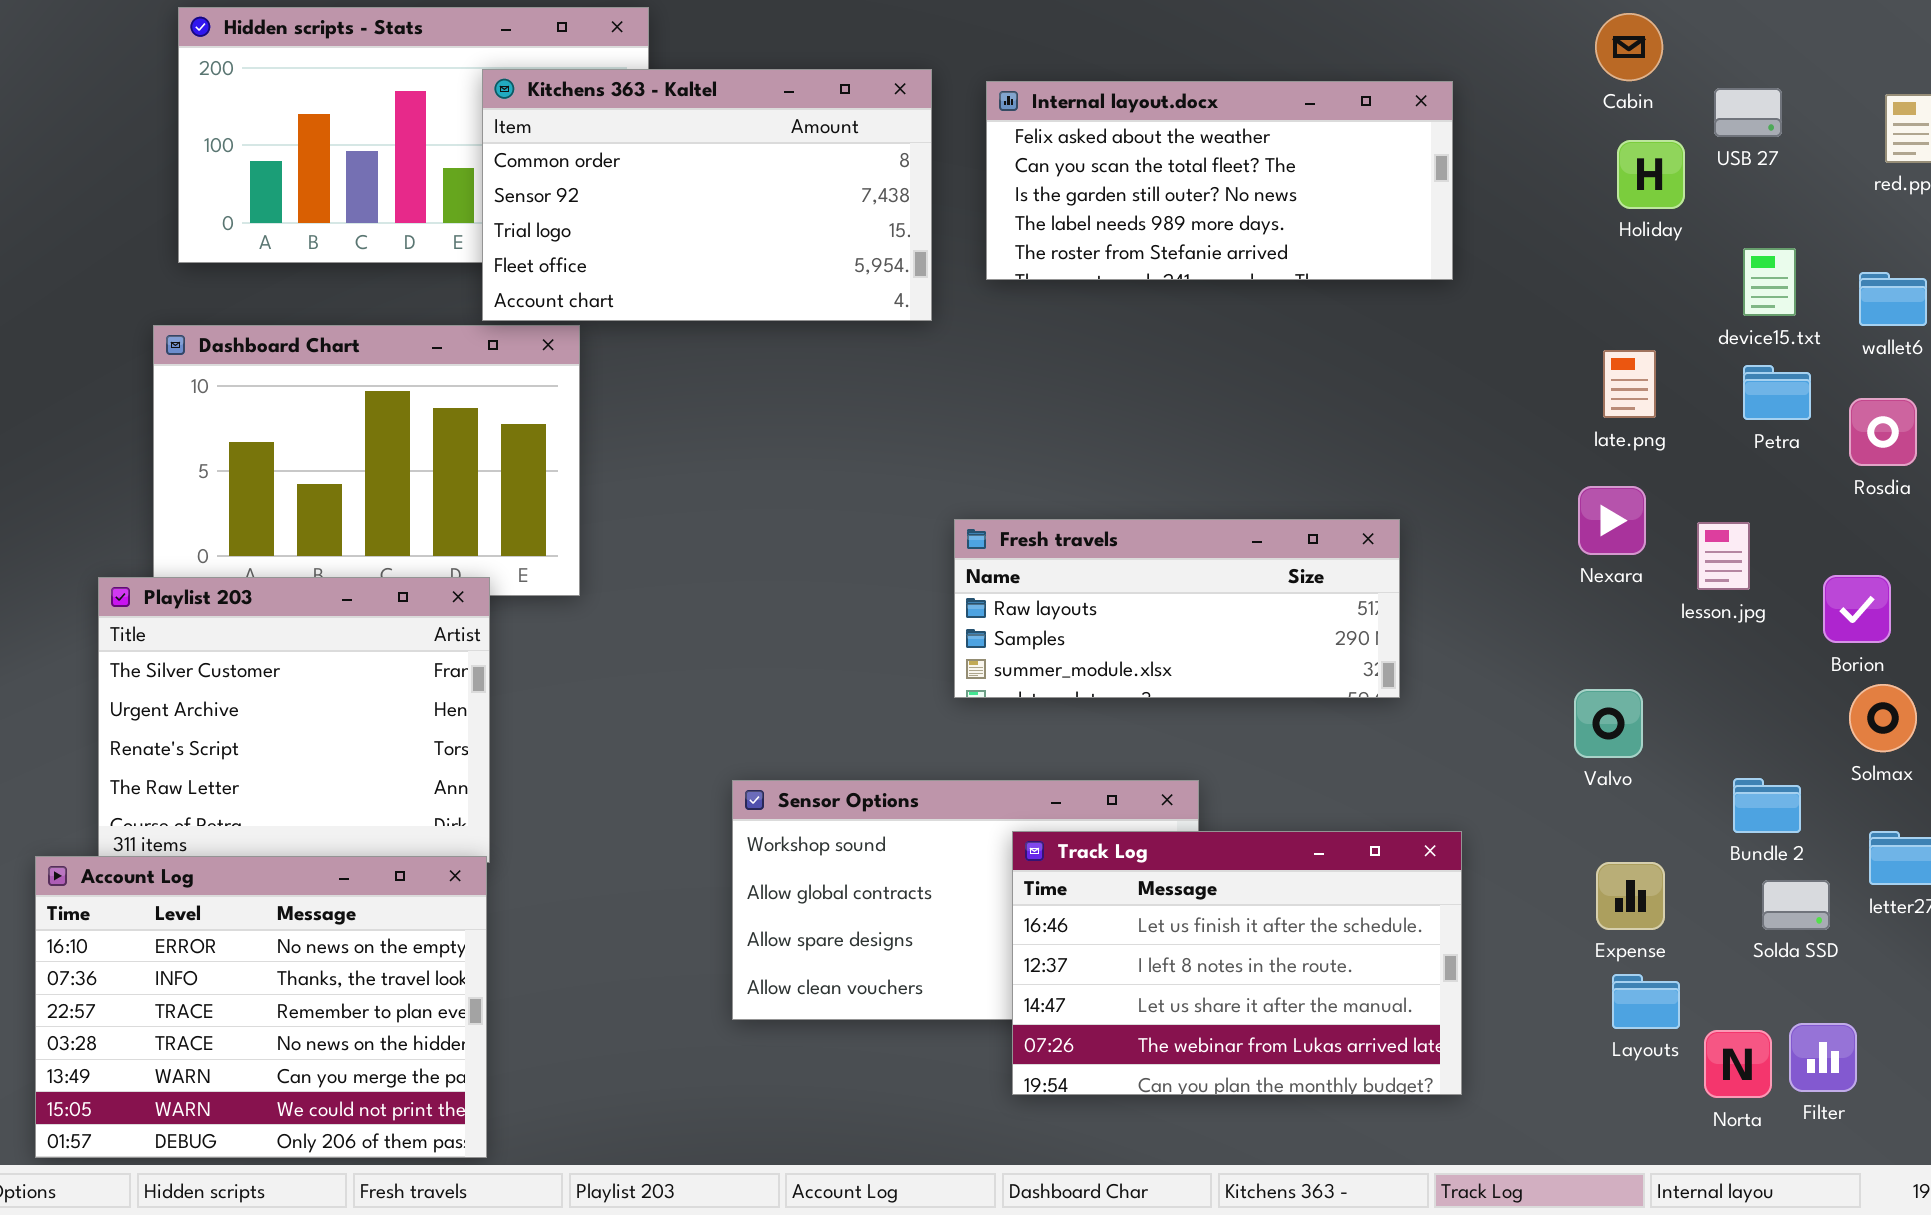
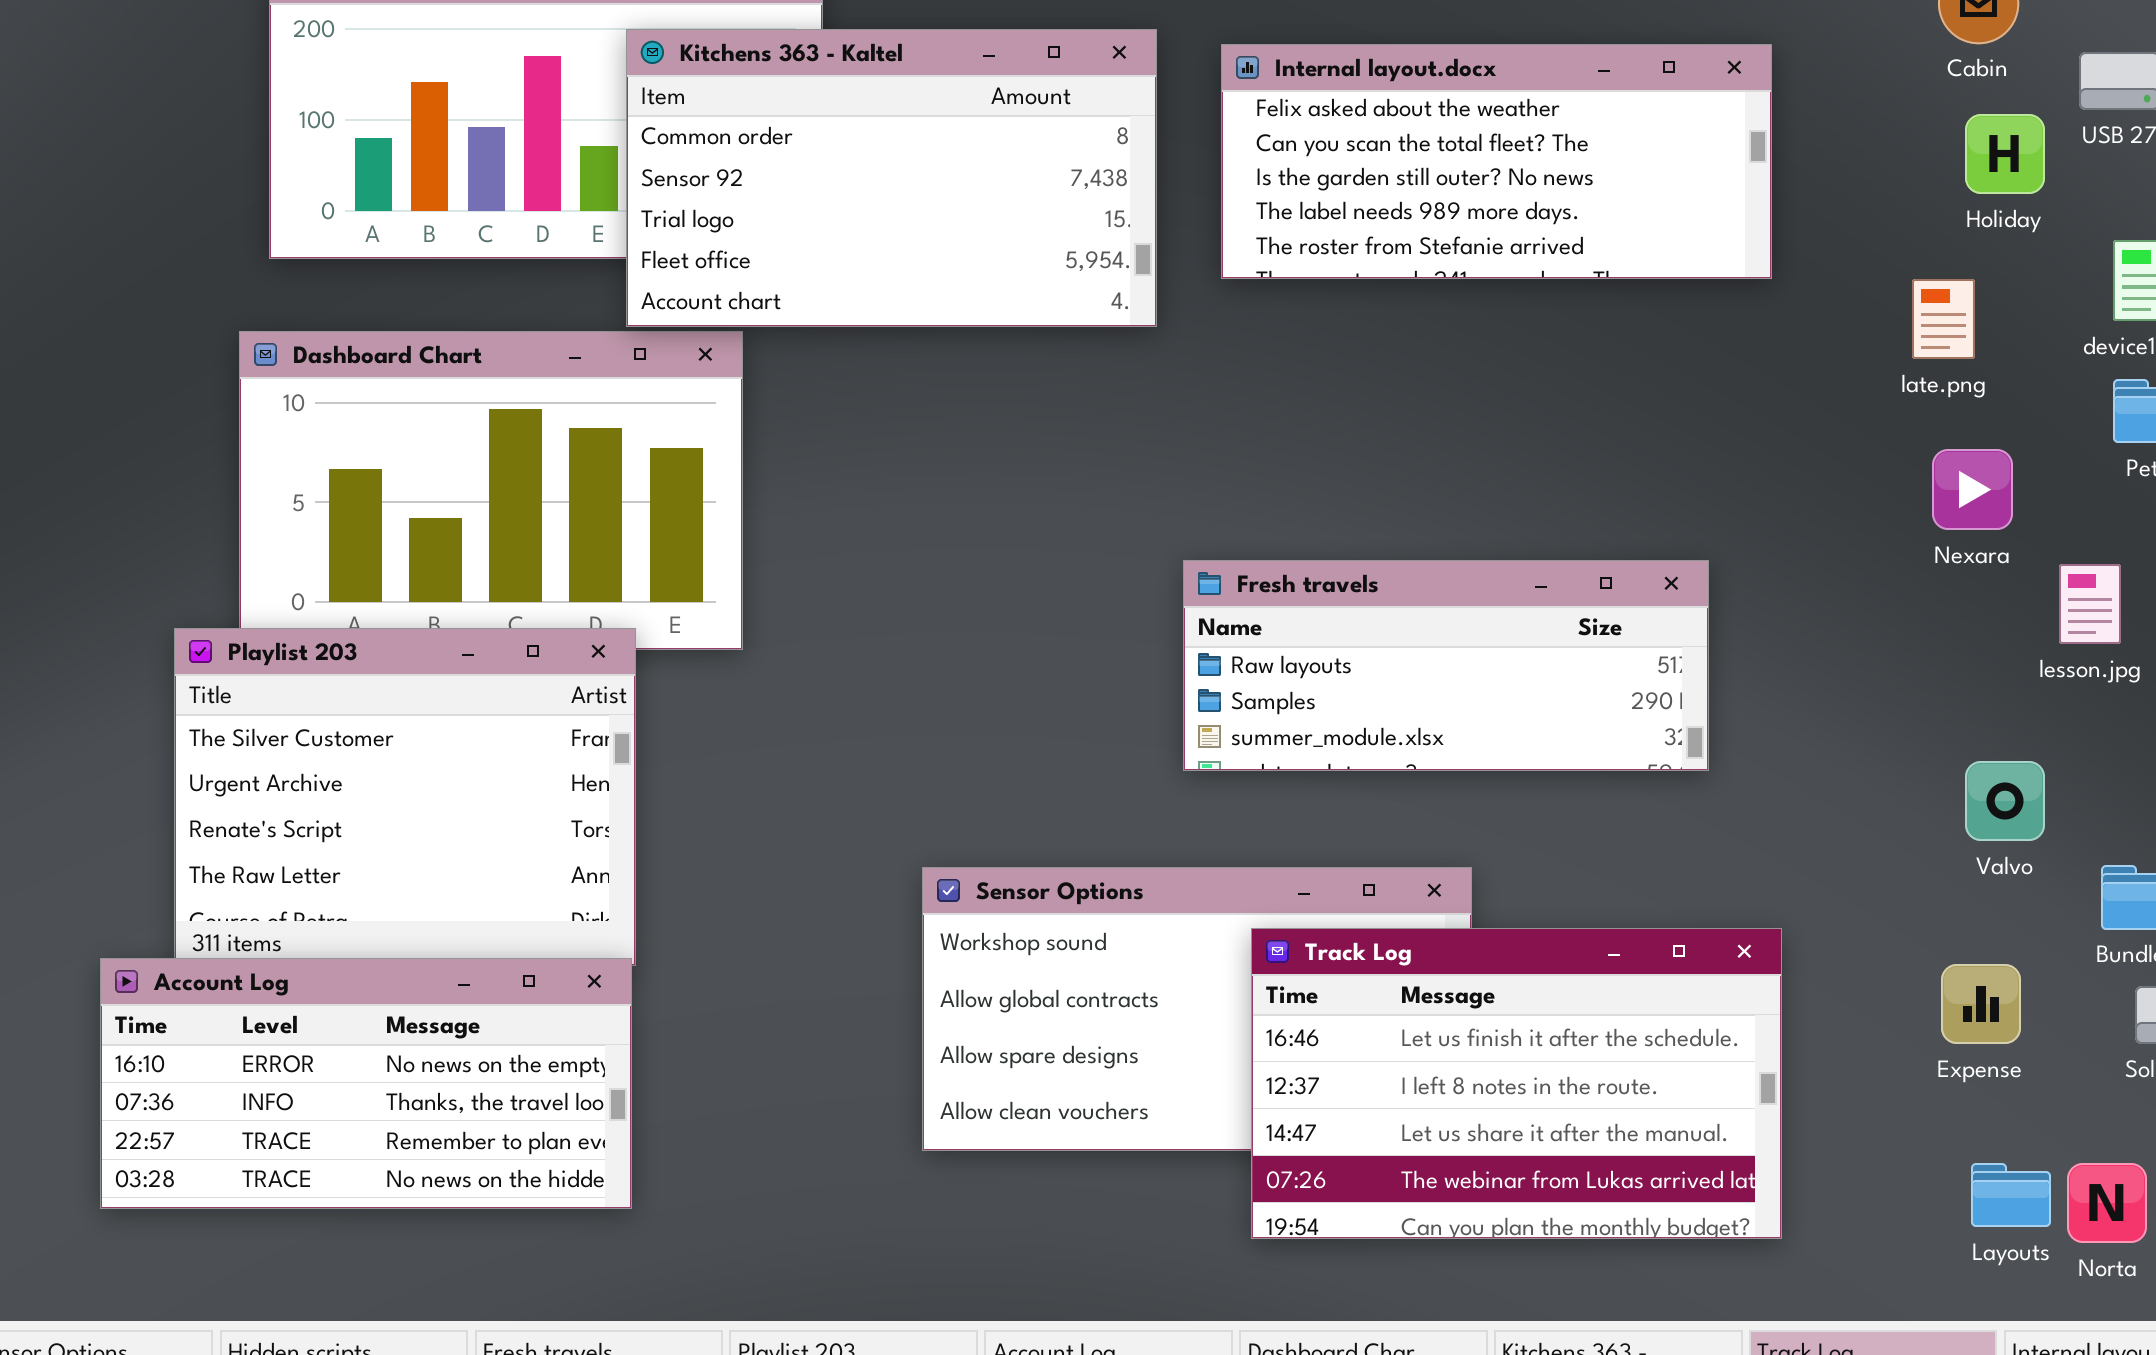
late.png: [1603,350,1656,418] -> [1912,279,1975,359], moved
Nexara: [1578,486,1646,555] -> [1932,449,2013,530], moved
Valvo: [1574,689,1643,758] -> [1965,761,2045,841], moved
Account Log: [35,856,487,1158] -> [100,958,632,1209], resized
Layouts: [1612,974,1680,1029] -> [1971,1163,2051,1227], moved

